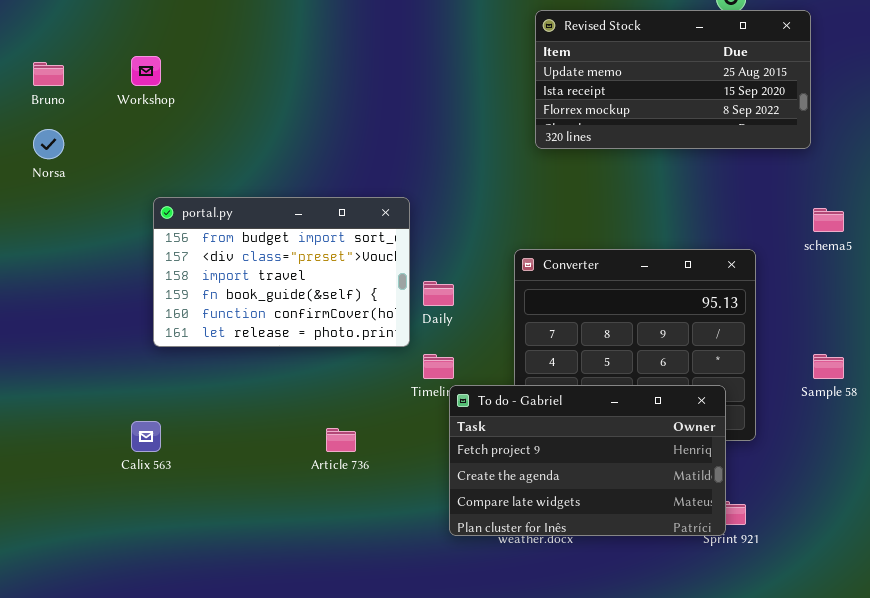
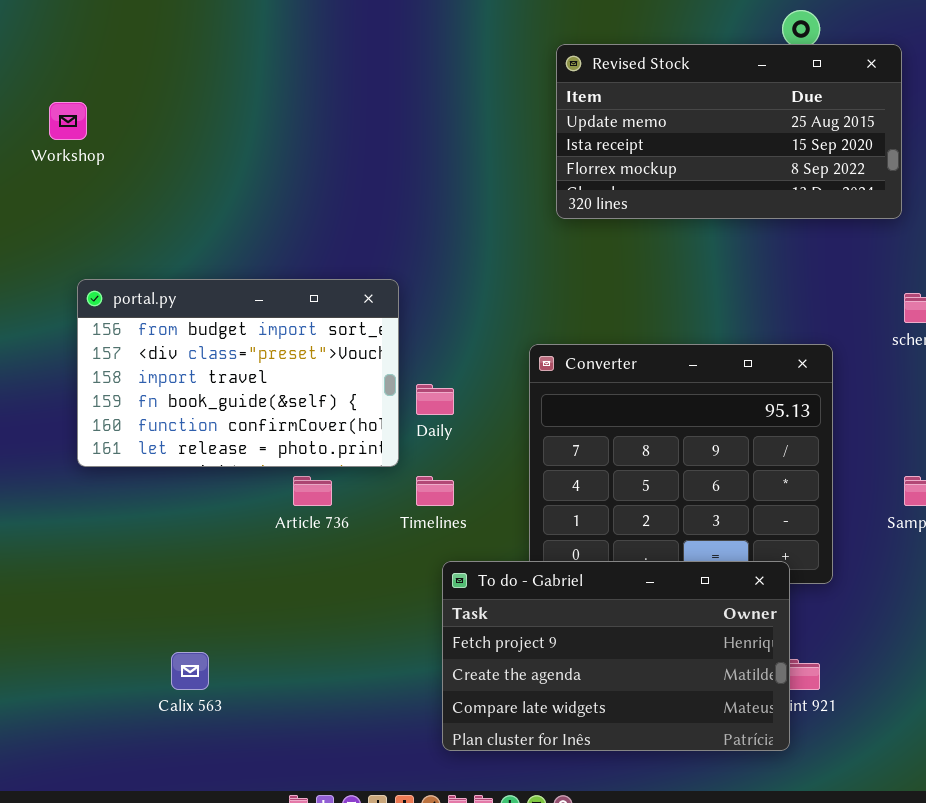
To do - Gabriel: [449,385,726,536] -> [442,561,790,751], moved
Calix 563: [131,421,161,452] -> [171,652,209,690], moved
Article 736: [326,428,356,452] -> [293,476,332,506], moved

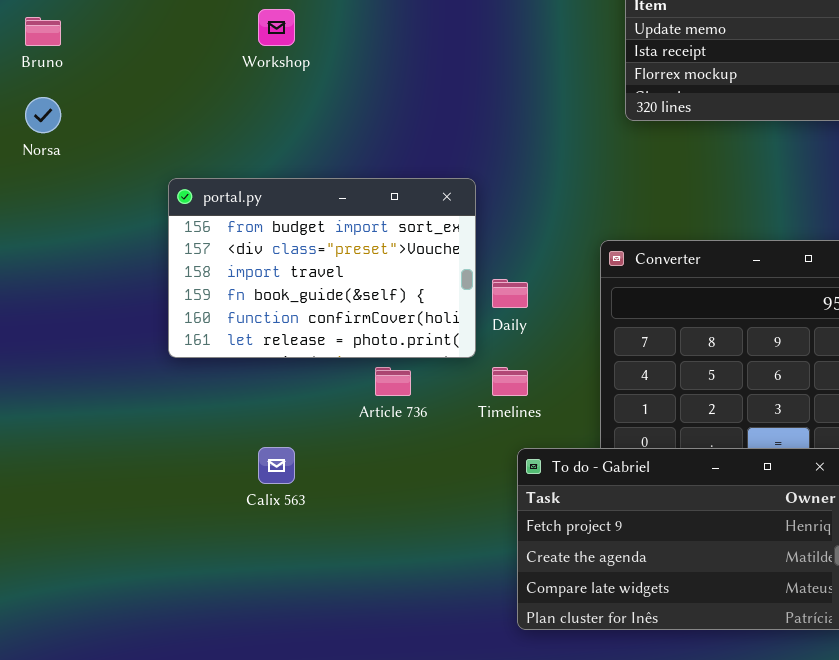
Workshop: [49,102,87,140] -> [258,9,295,46], moved
Calix 563: [171,652,209,690] -> [258,447,295,484], moved

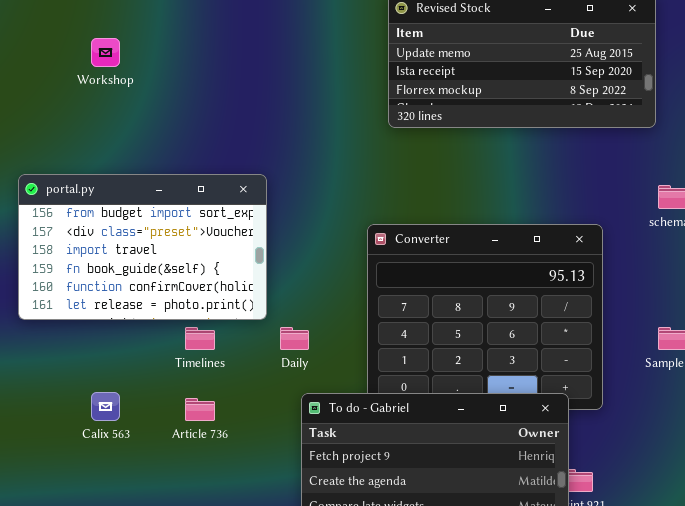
Daily: [492,279,528,308] -> [280,327,309,350], moved
Article 736: [375,367,411,396] -> [185,398,215,421], moved
Timelines: [492,367,528,396] -> [185,327,215,350], moved

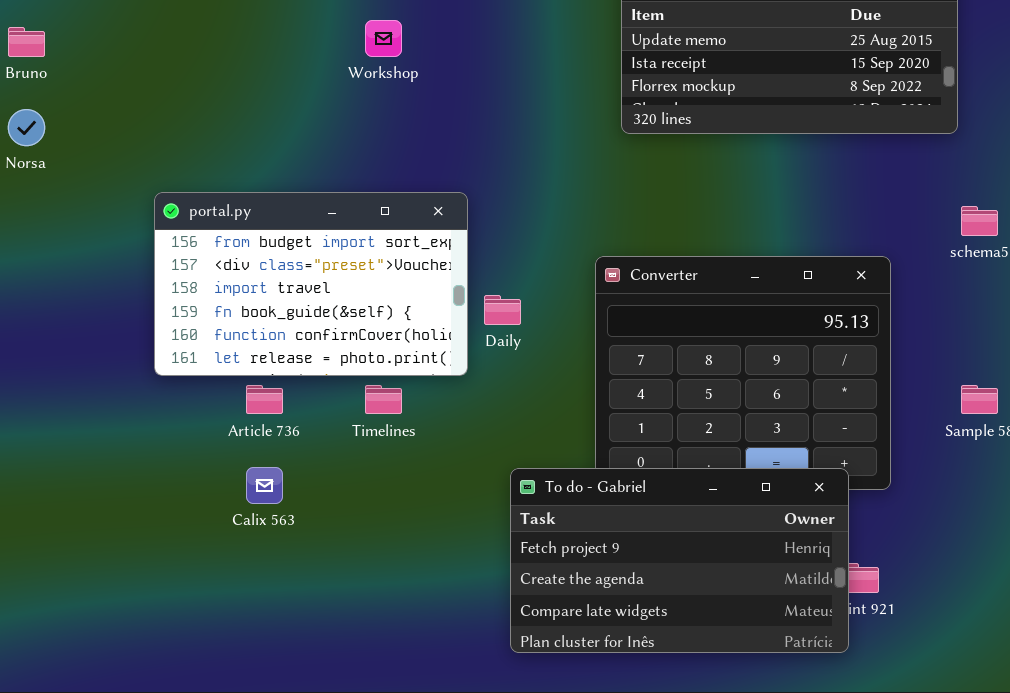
Workshop: [91,38,120,67] -> [365,20,402,57], moved
Daily: [280,327,309,350] -> [484,295,521,325], moved
Article 736: [185,398,215,421] -> [246,385,283,414], moved

